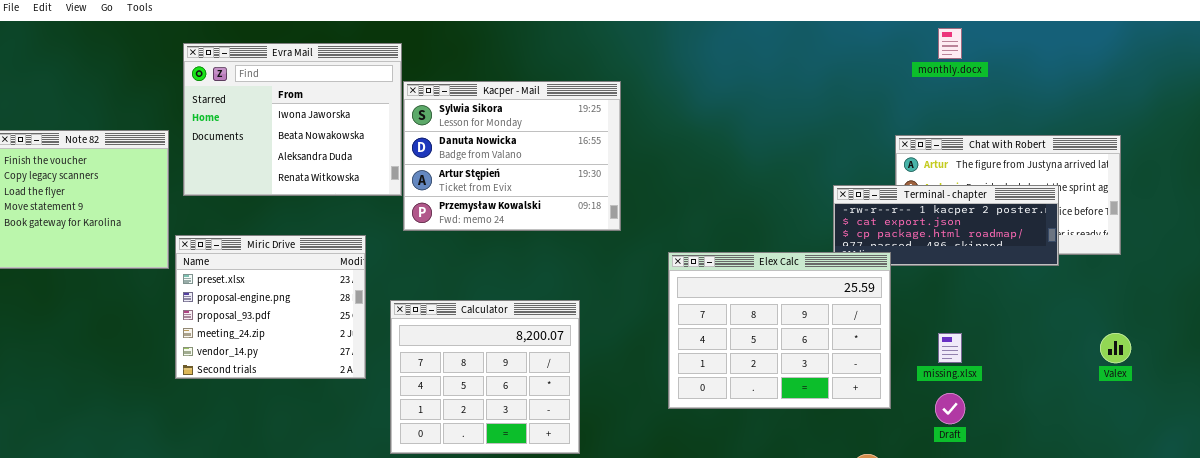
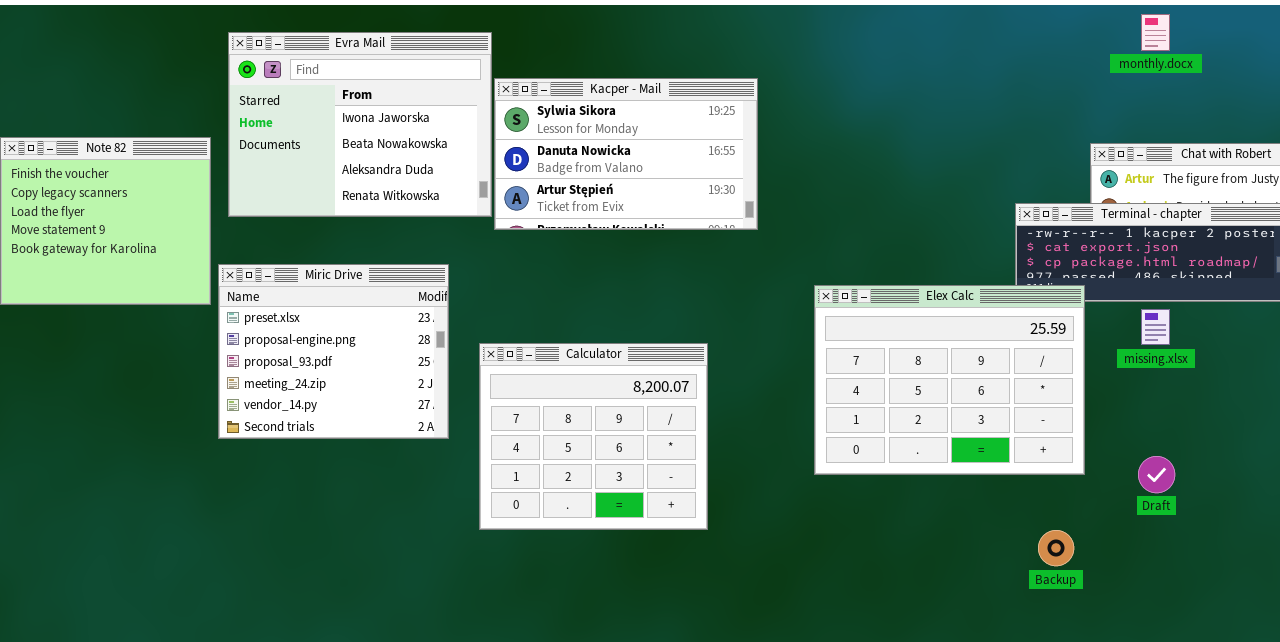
Kacper - Mail: [403,81,621,231] -> [494,78,758,230], resized
missing.xlsx: [938,333,962,363] -> [1141,309,1170,345], moved

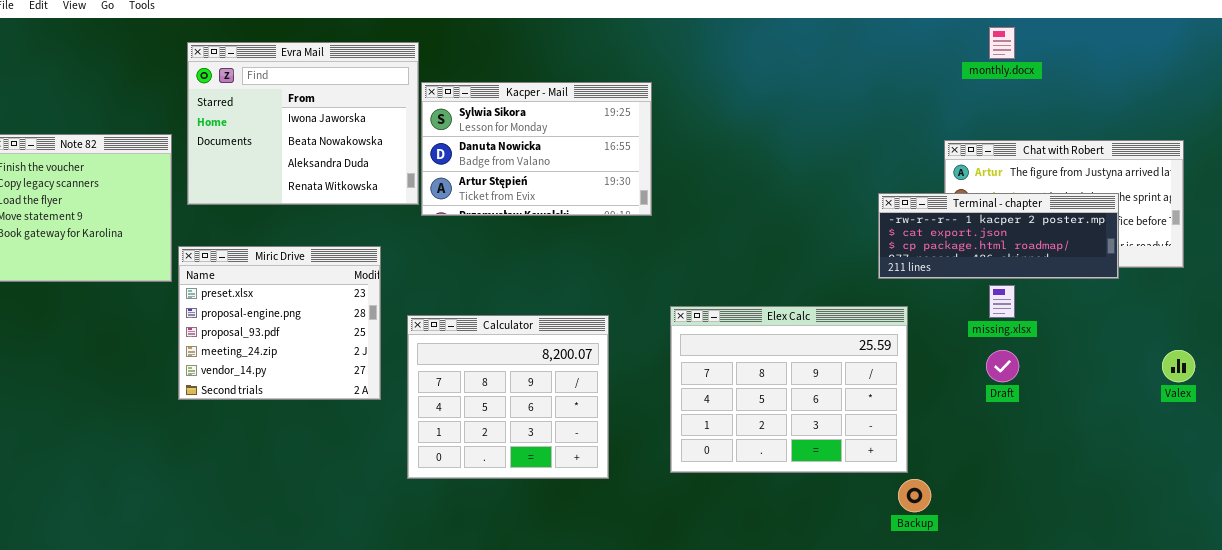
Elex Calc: [814,285,1085,475] -> [670,306,908,473], moved
Draft: [1138,456,1175,493] -> [986,350,1019,382], moved

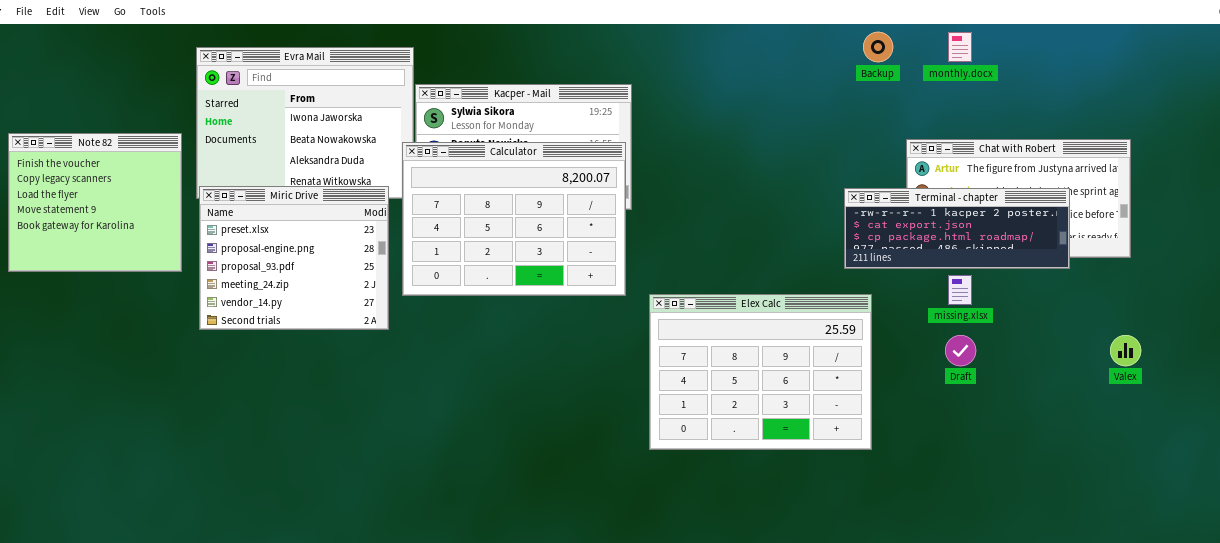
Miric Drive: [178,246,381,400] -> [199,186,389,330], moved
Calculator: [407,315,609,479] -> [402,142,626,296], moved, resized
Backup: [898,479,931,512] -> [863,32,893,62], moved

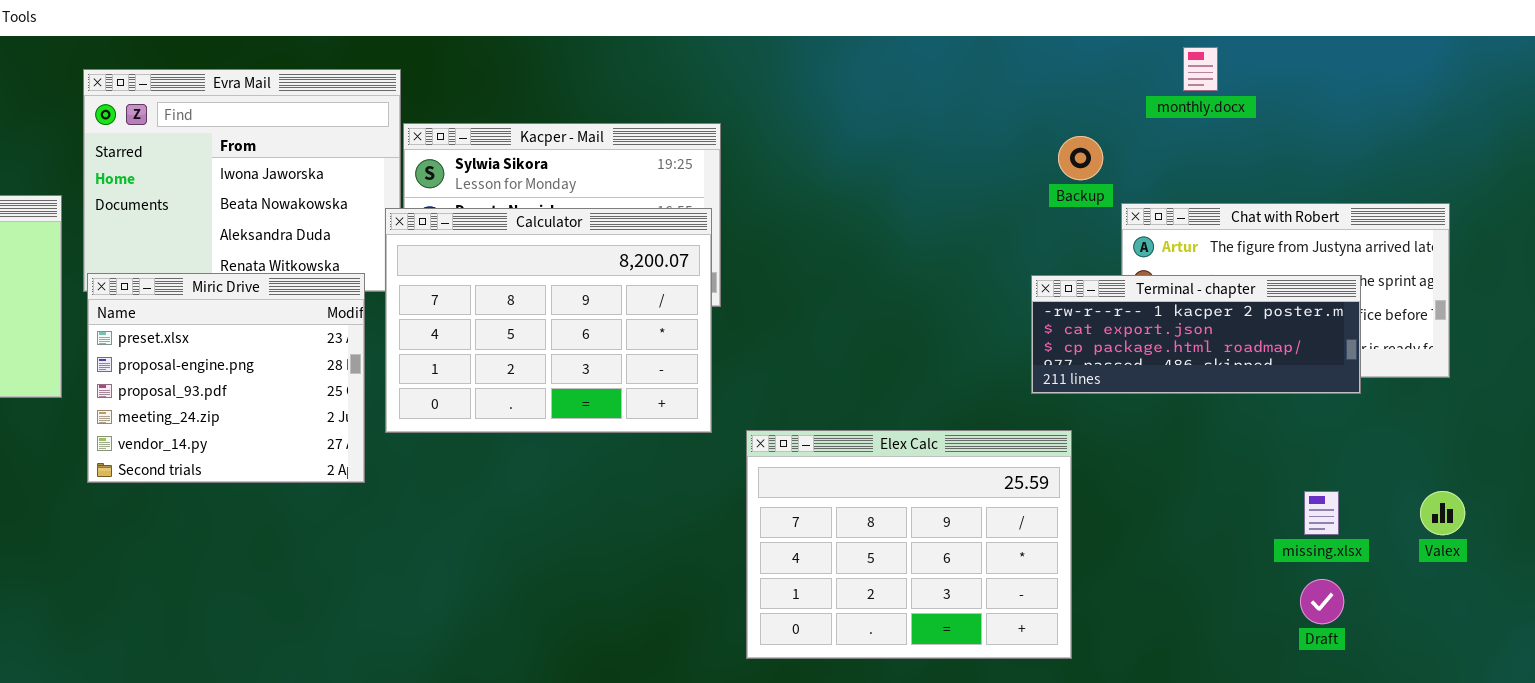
Backup: [863,32,893,62] -> [1058,136,1103,180], moved
missing.xlsx: [948,275,972,305] -> [1304,491,1339,535], moved
Draft: [945,335,976,366] -> [1300,579,1344,624], moved

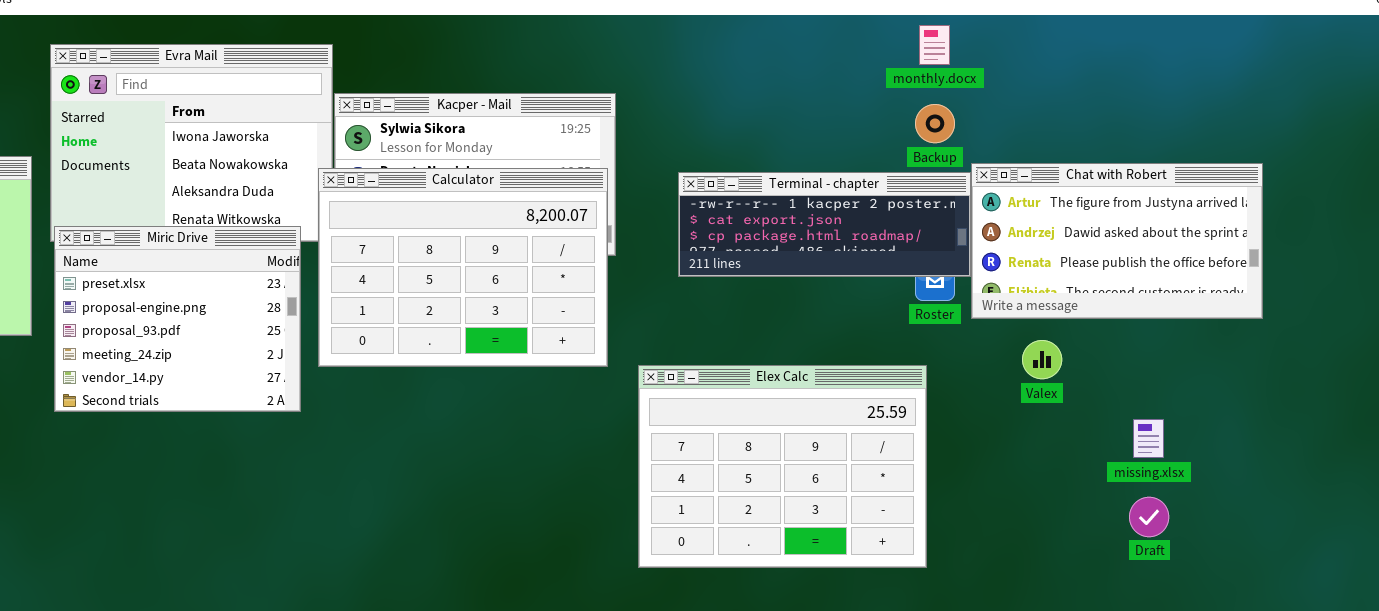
monthly.docx: [1183,47,1218,91] -> [919,25,950,65], moved
Terminal - chapter: [1031,275,1361,394] -> [678,172,971,277], moved
Valex: [1420,491,1465,535] -> [1022,340,1062,379], moved

